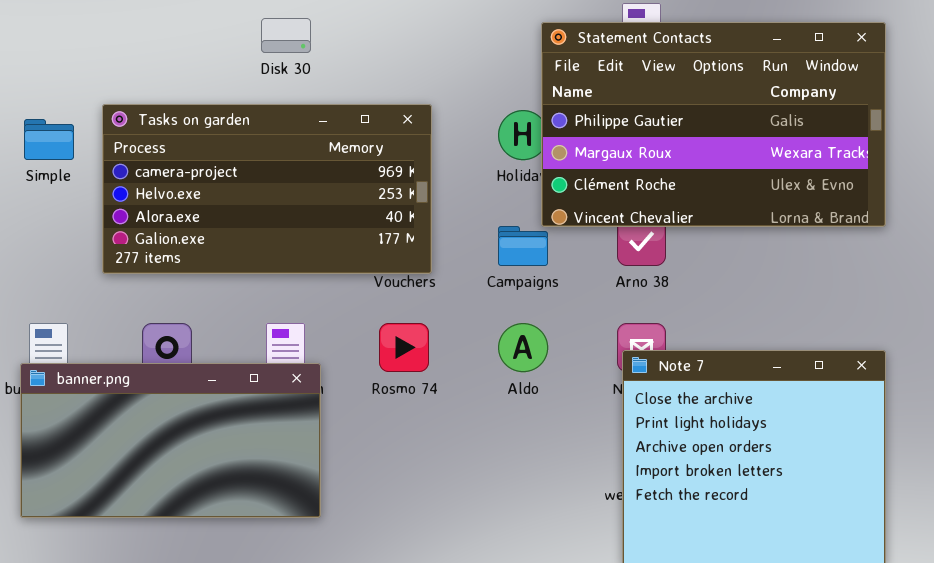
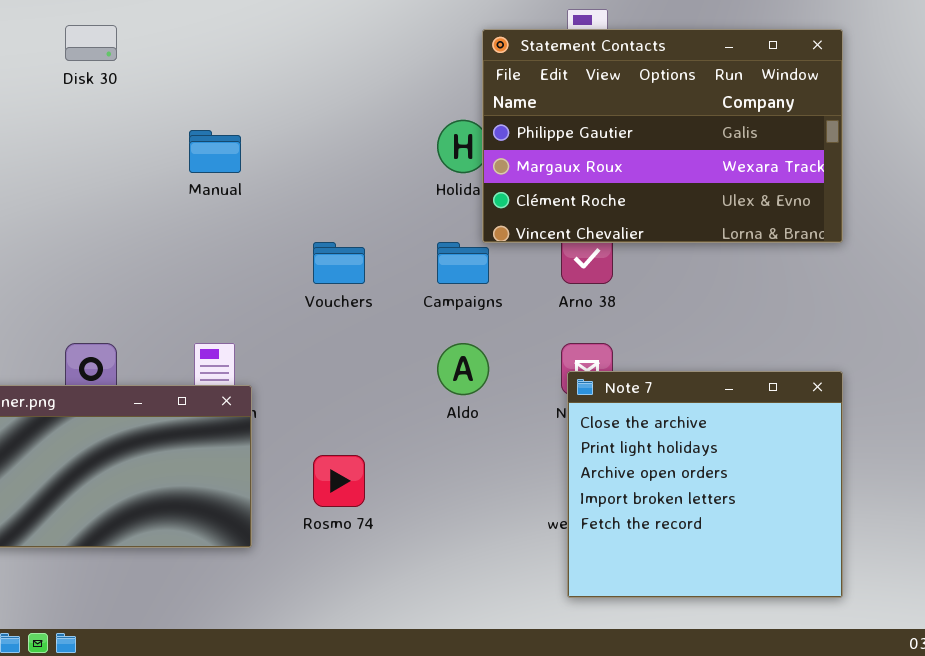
Disk 30: [261,18,311,53] -> [65,25,117,61], moved
Tasks on garden: [102,104,432,274] -> none, closed
Rosmo 74: [379,323,429,372] -> [313,455,365,507], moved

